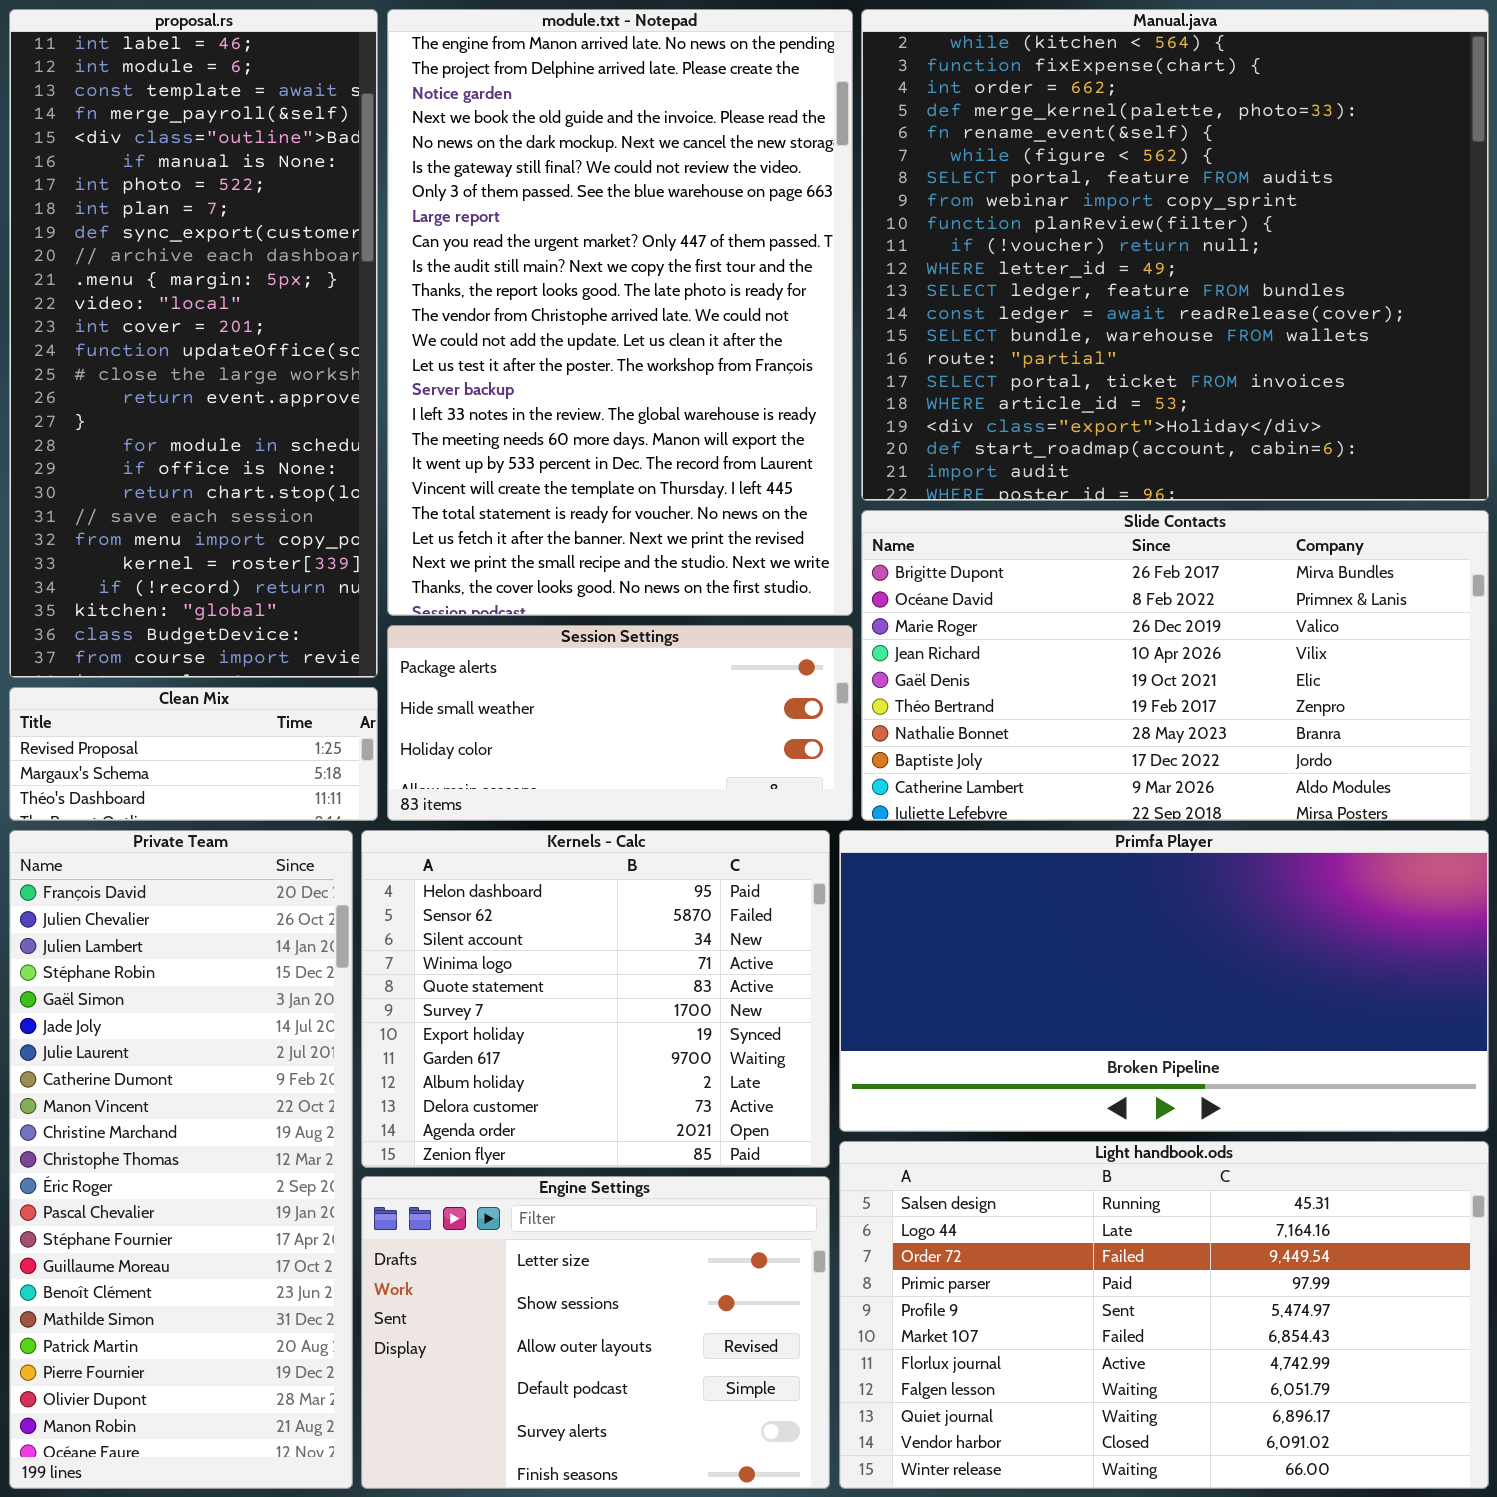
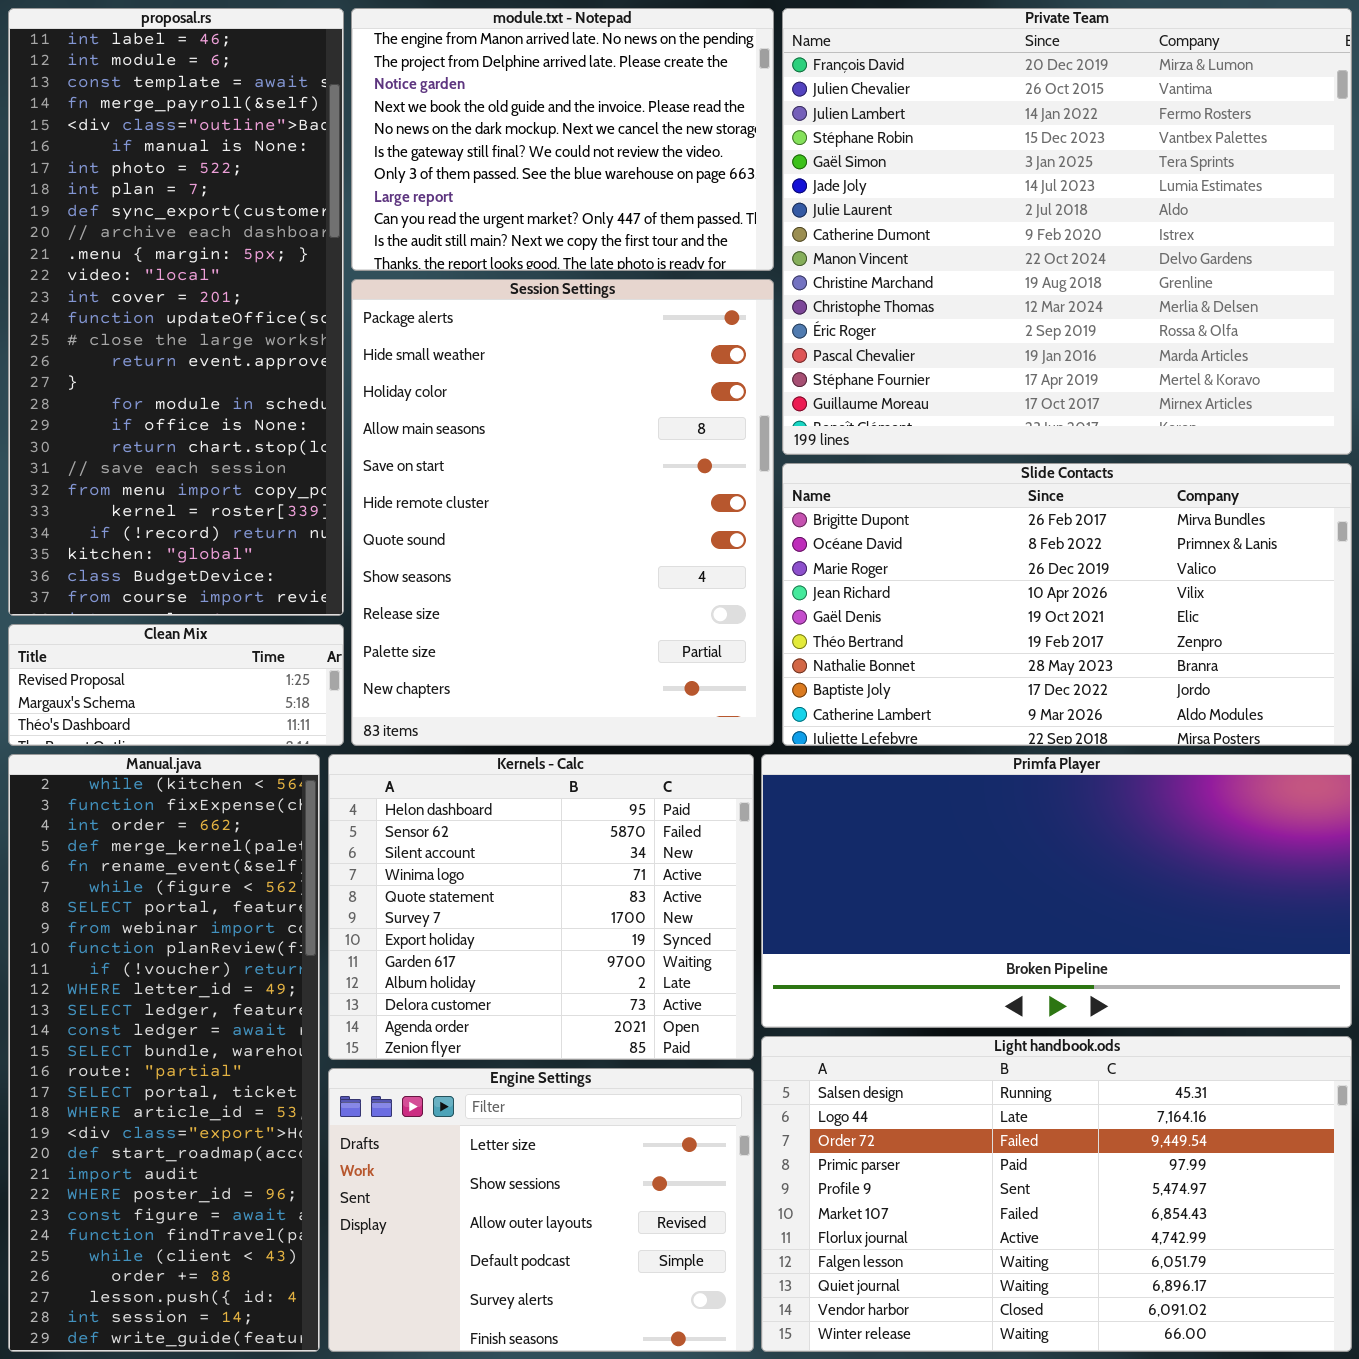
module.txt - Notepad: [387,9,853,616] -> [351,8,774,271], resized
Manual.java: [861,9,1489,501] -> [8,754,320,1352], moved, resized
Session Settings: [387,625,853,821] -> [351,279,774,746], resized
Private Team: [9,830,353,1489] -> [782,8,1352,455], moved, resized

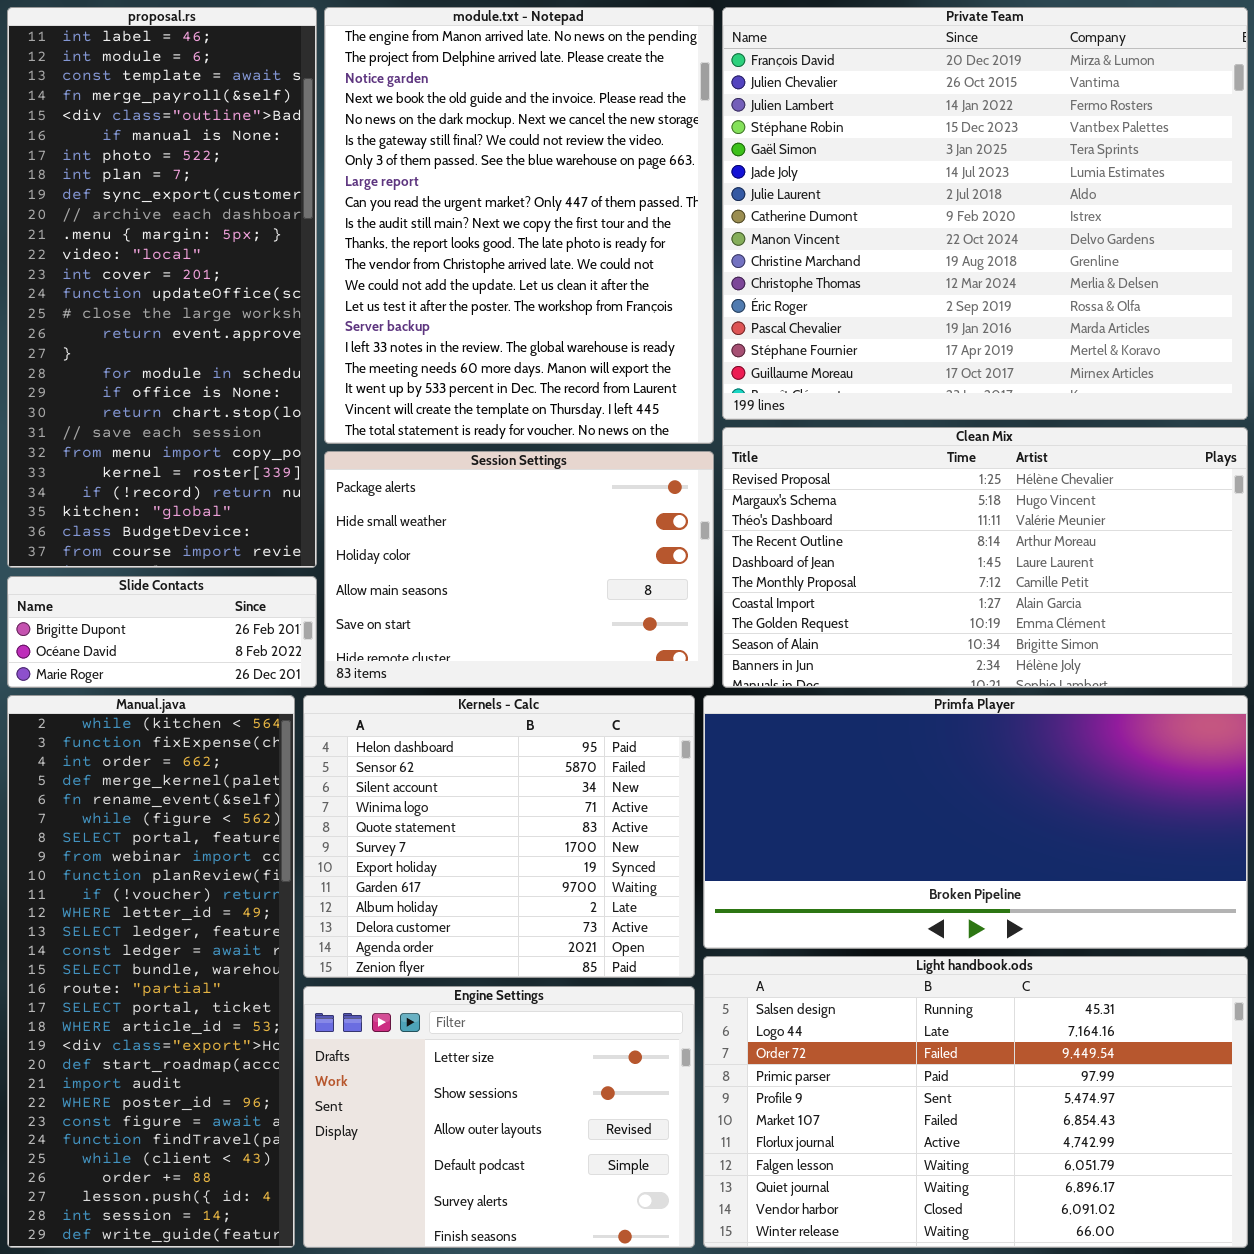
module.txt - Notepad: [351,8,774,271] -> [324,7,714,444], resized
Session Settings: [351,279,774,746] -> [324,451,714,688], resized
Slide Contacts: [782,463,1352,746] -> [7,576,317,688], moved, resized
Clean Mix: [8,624,344,746] -> [722,427,1248,688], moved, resized

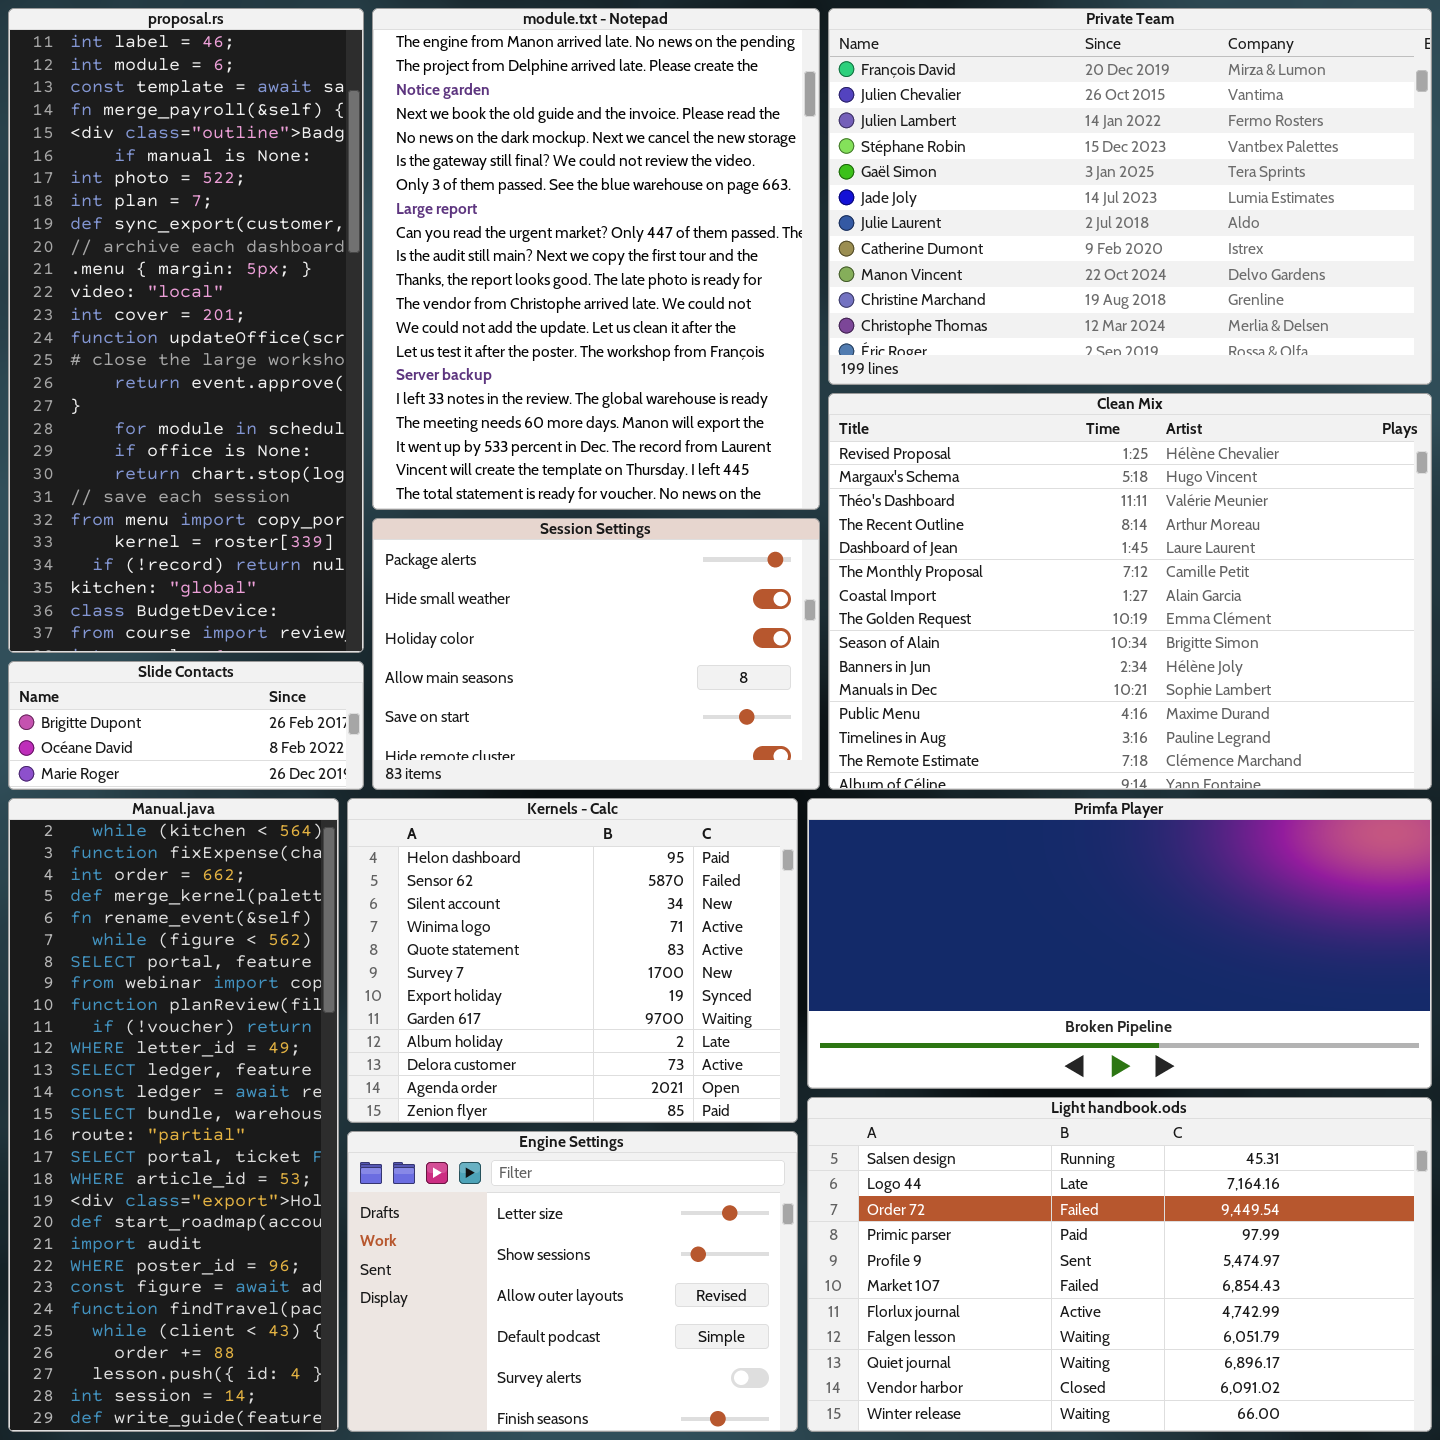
Private Team: [722,7,1248,420] -> [828,8,1432,385], resized
Clean Mix: [722,427,1248,688] -> [828,393,1432,790], resized

